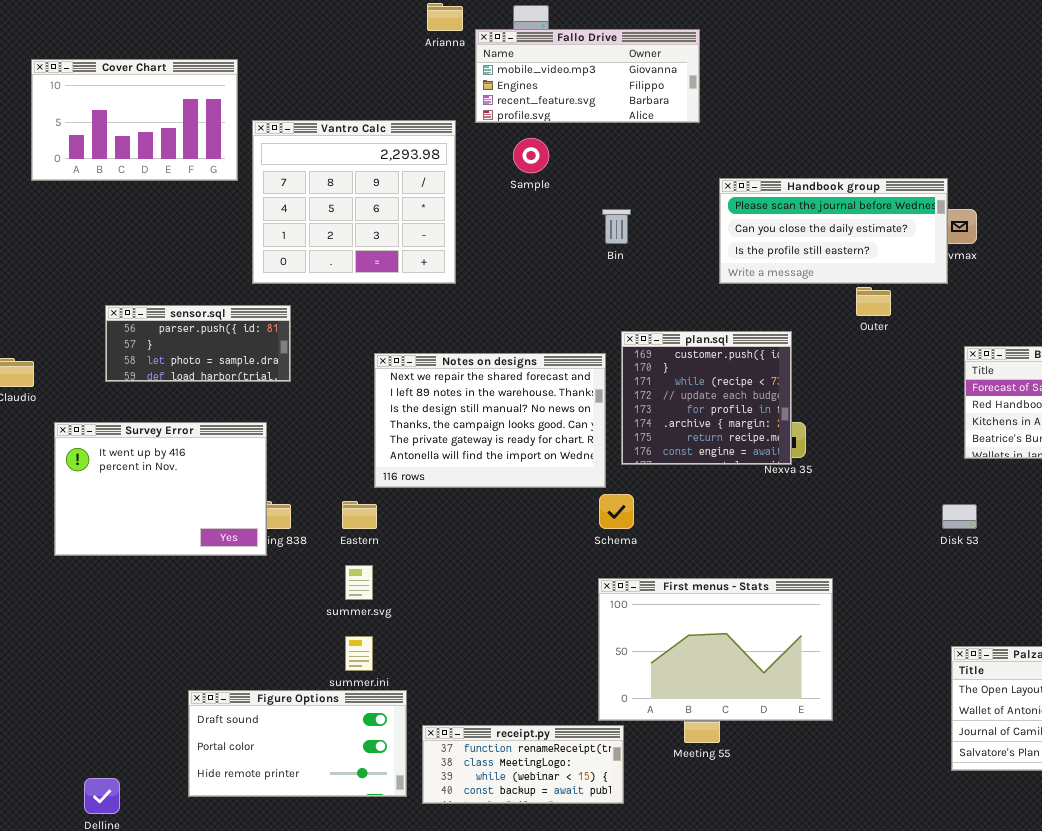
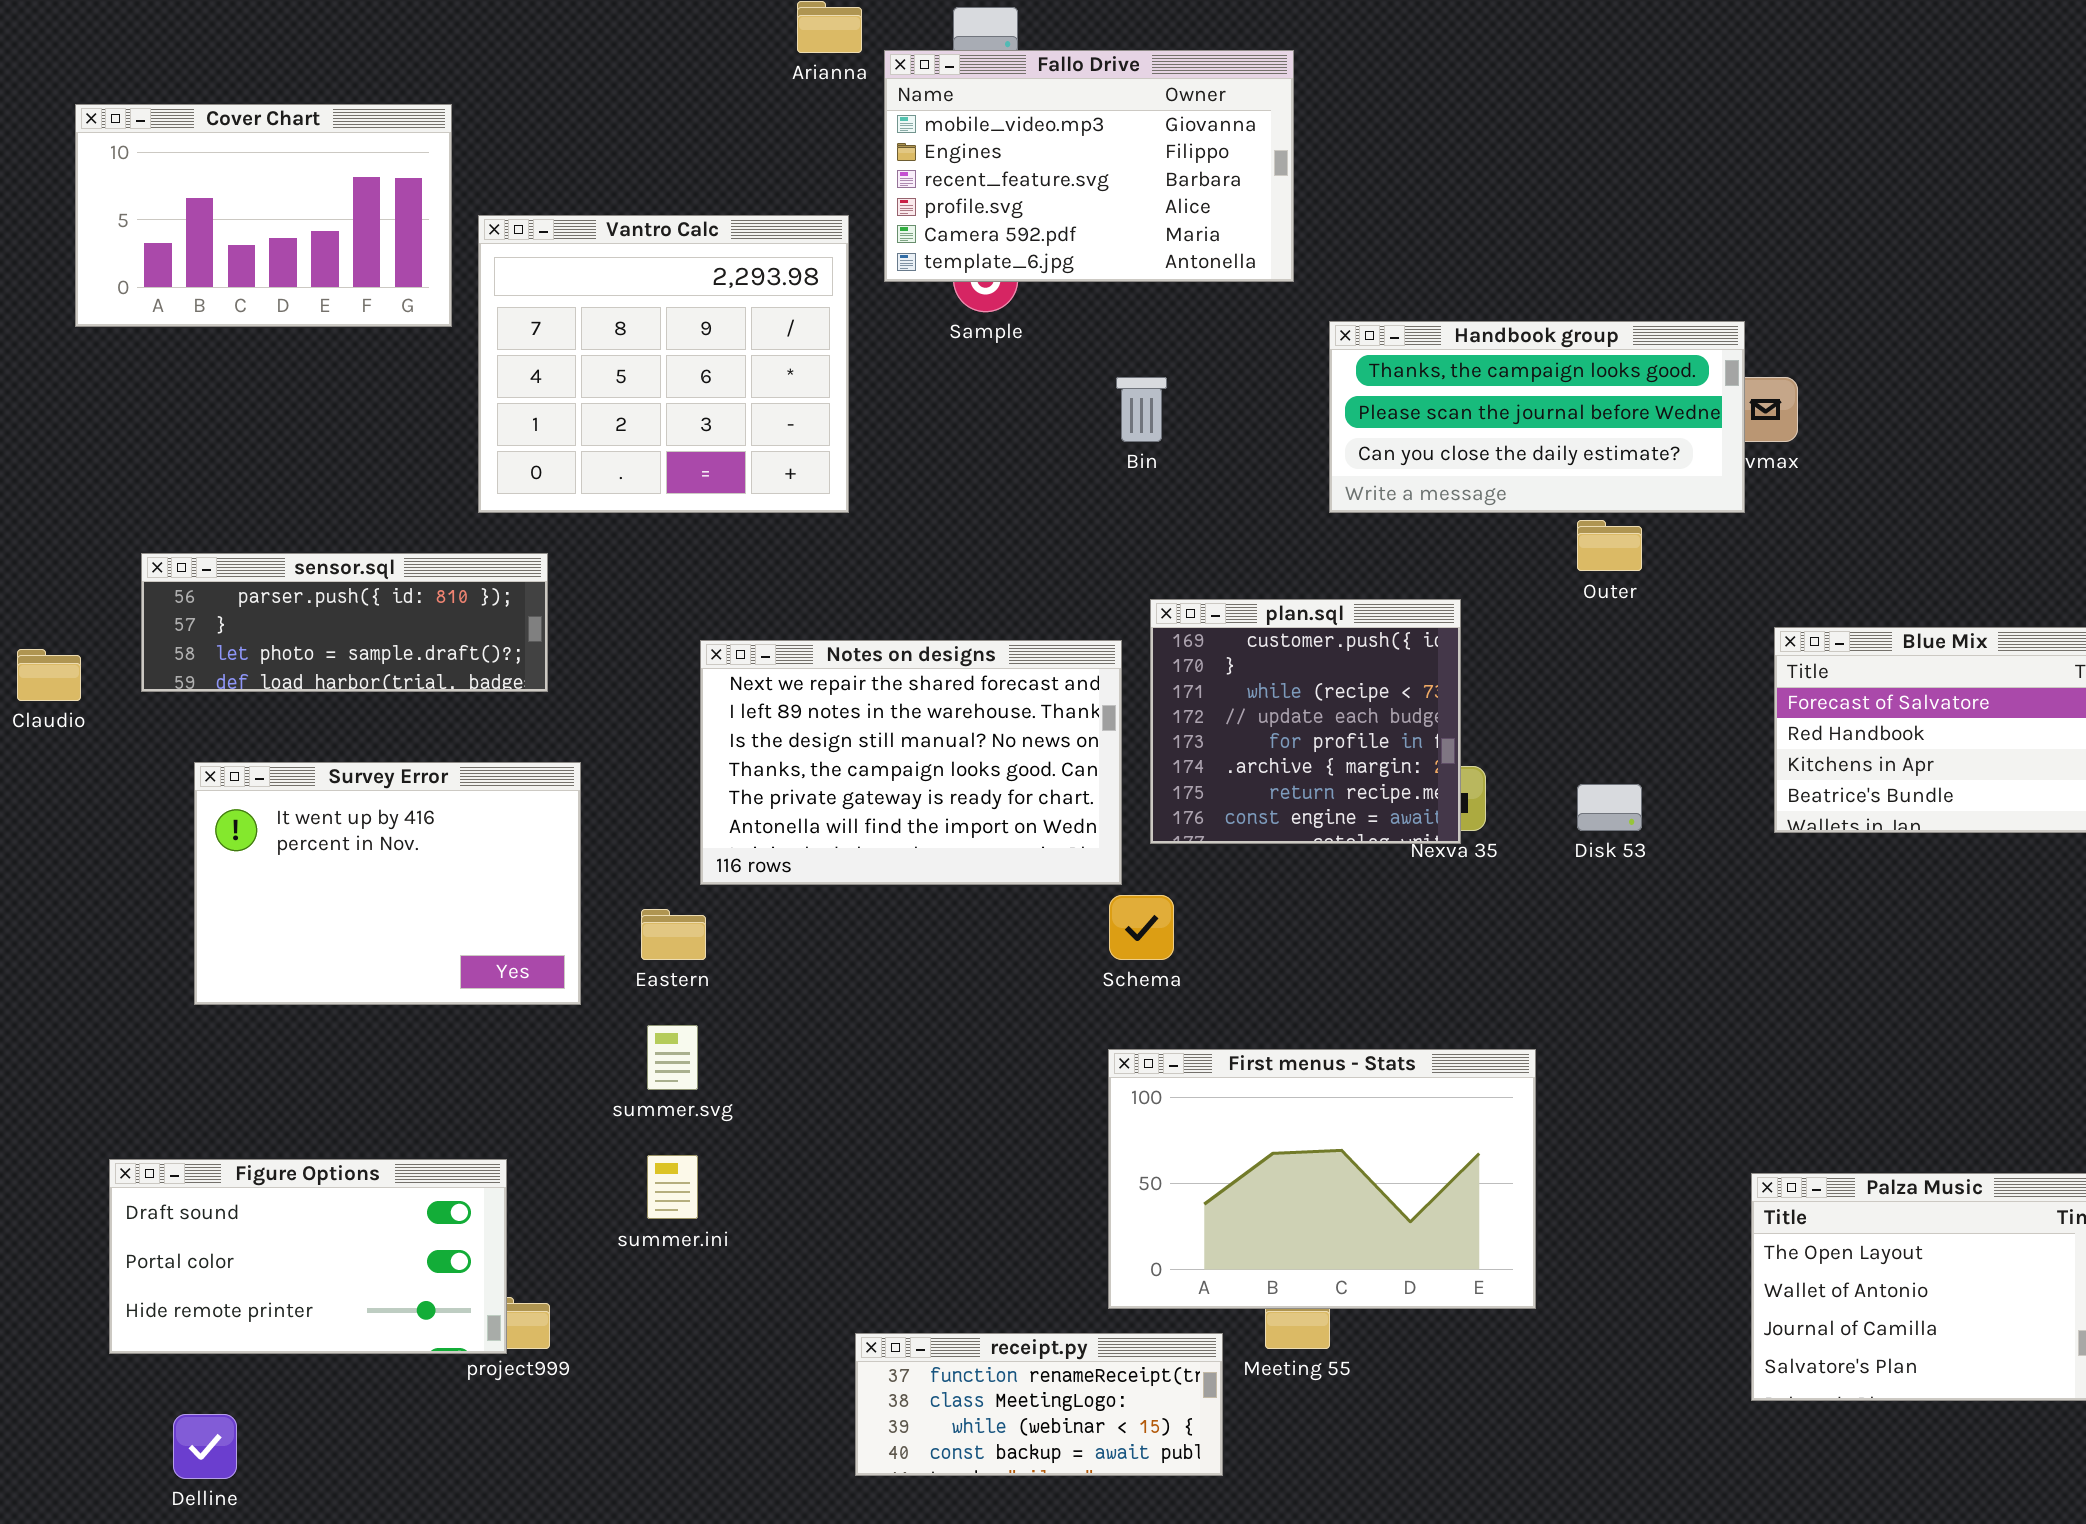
Fallo Drive: [475,29,700,123] -> [884,50,1294,282], resized
Handbook group: [719,178,948,284] -> [1329,321,1745,513], scrolled up 1 row
sensor.sql: [105,305,291,382] -> [141,553,548,692], resized
Survey Error: [54,422,267,556] -> [194,762,581,1005], moved
Disk 53: [942,504,977,529] -> [1577,784,1642,831], moved
Figure Options: [188,690,407,797] -> [109,1159,507,1354], moved
receipt.py: [422,725,624,804] -> [855,1333,1223,1476], moved

